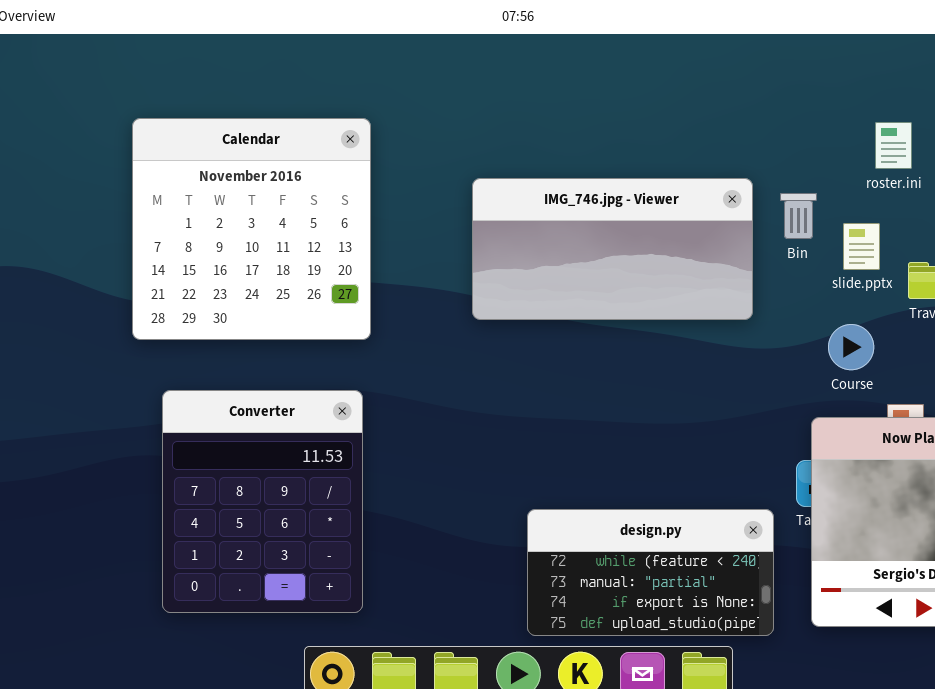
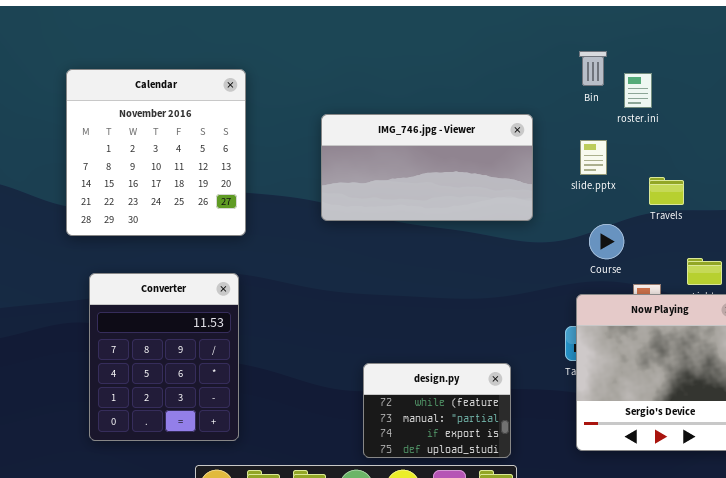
Bin: [780,193,817,239] -> [579,51,607,86], moved
slide.pptx: [843,223,880,270] -> [580,140,607,175], moved
design.py: [527,509,774,636] -> [363,363,511,458], resized

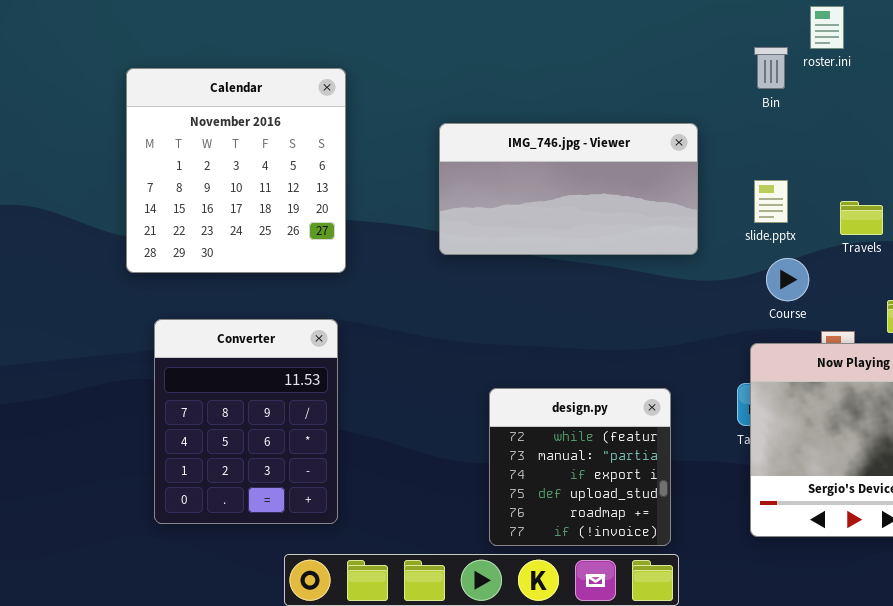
roster.ini: [624,73,652,108] -> [810,6,844,49], moved
slide.pptx: [580,140,607,175] -> [754,180,788,223], moved
design.py: [363,363,511,458] -> [489,388,671,546], resized

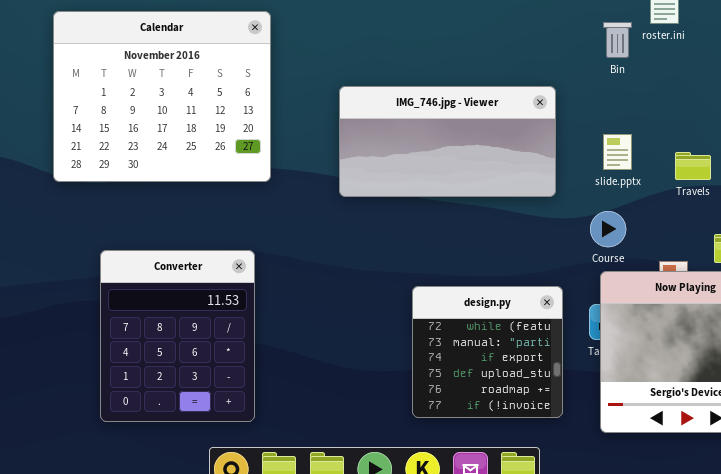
Calendar: [126,68,346,273] -> [53,11,271,182], moved, resized
Course: [766,258,809,301] -> [590,211,626,247], moved
design.py: [489,388,671,546] -> [412,286,563,418], moved

